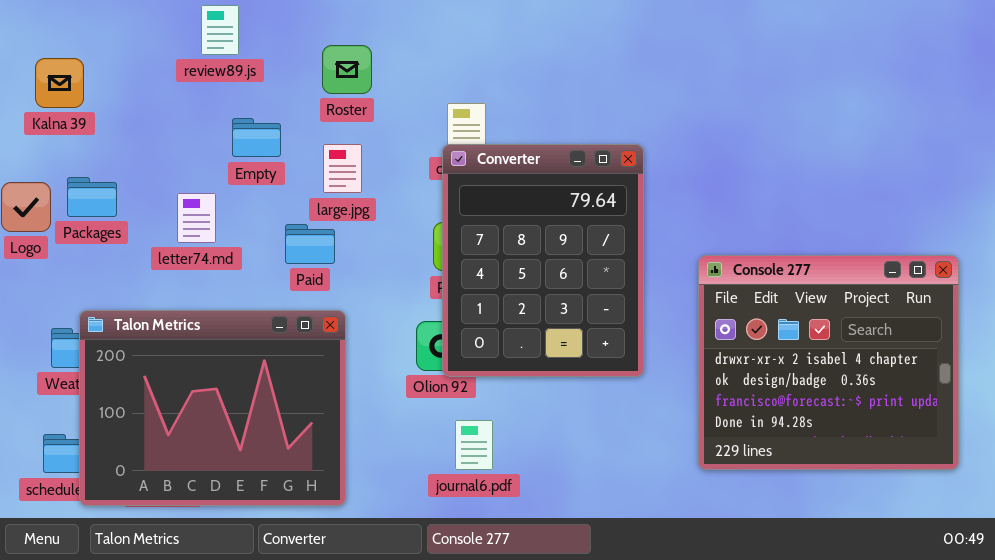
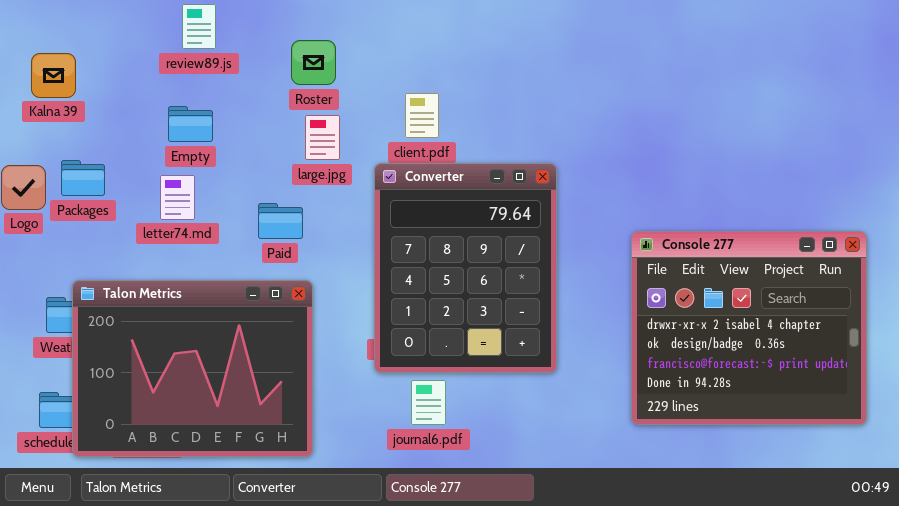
Empty: [232,118,281,157] -> [168,106,213,142], moved
large.jpg: [323,144,362,193] -> [305,115,340,160], moved
Converter: [442,144,644,377] -> [374,163,557,373], moved

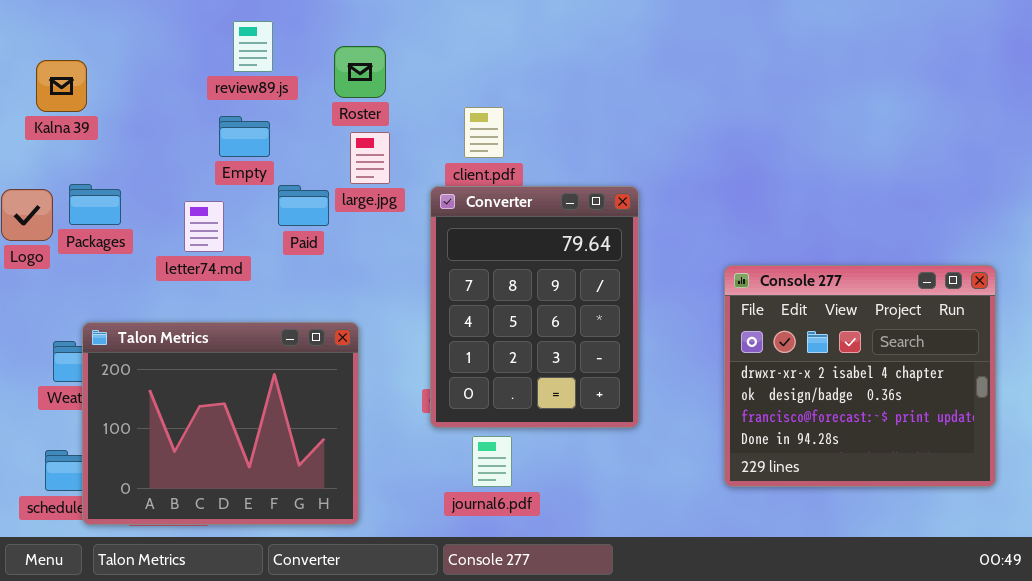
review89.js: [182,4,216,49] -> [233,21,273,72], moved
Empty: [168,106,213,142] -> [219,116,270,157], moved
Paid: [258,203,303,239] -> [278,185,329,226], moved

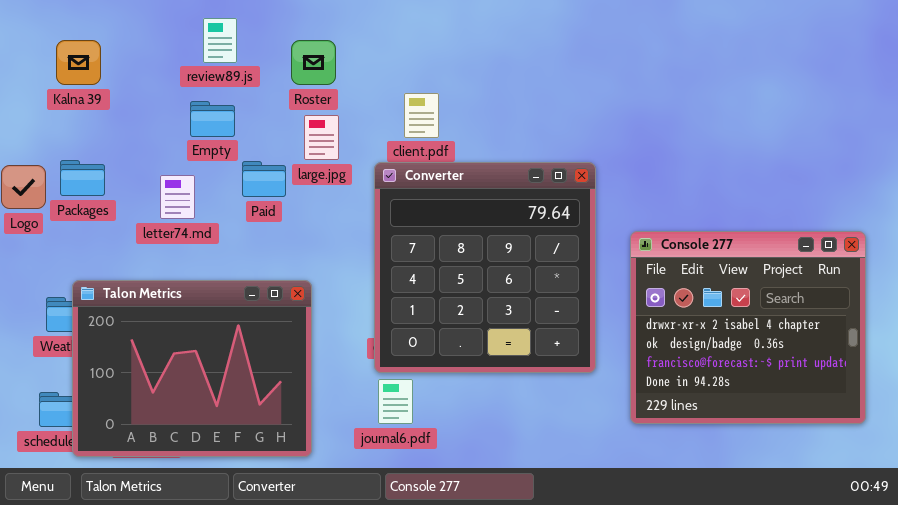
Kalna 39: [36,60,87,112] -> [56,40,101,85], moved
Converter: [430,186,639,428] -> [374,162,596,373], resized
journal6.pdf: [472,436,512,487] -> [378,379,413,424], moved

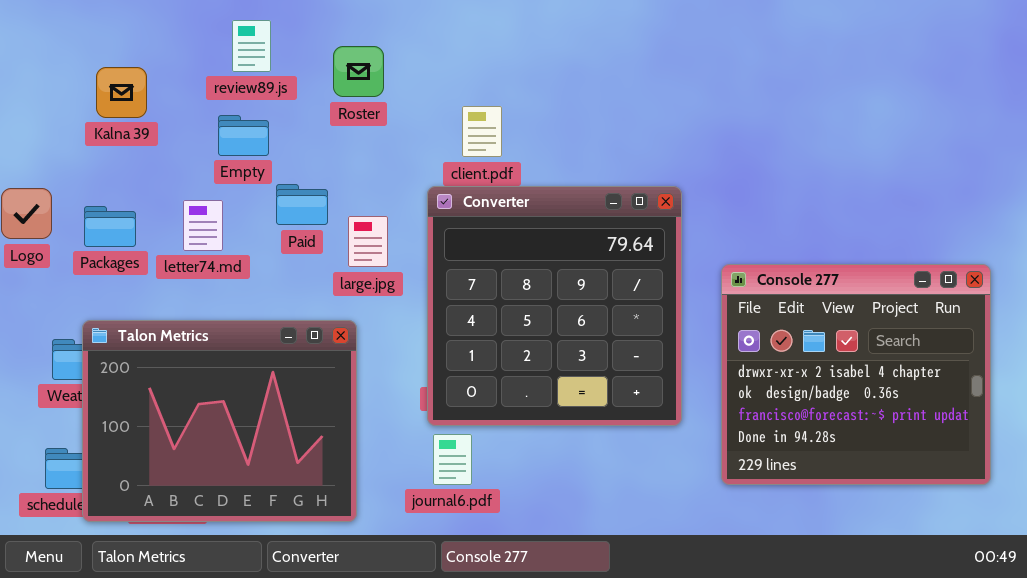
Kalna 39: [56,40,101,85] -> [96,67,147,118], moved
large.jpg: [304,115,339,160] -> [348,216,388,267], moved
Packages: [60,160,105,196] -> [84,206,136,247], moved

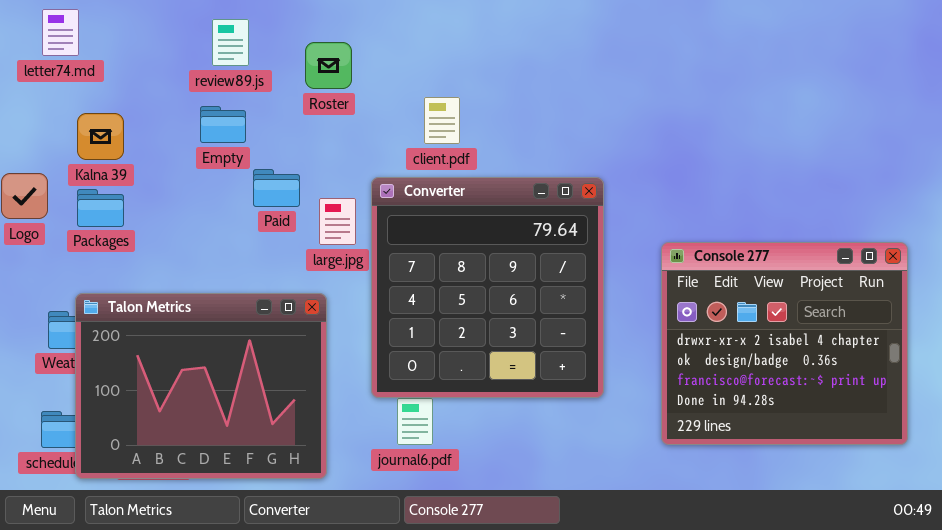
Kalna 39: [96,67,147,118] -> [77,113,124,160], moved
Converter: [427,186,682,426] -> [371,177,604,398], moved
letter74.md: [183,200,223,251] -> [42,9,79,56], moved

